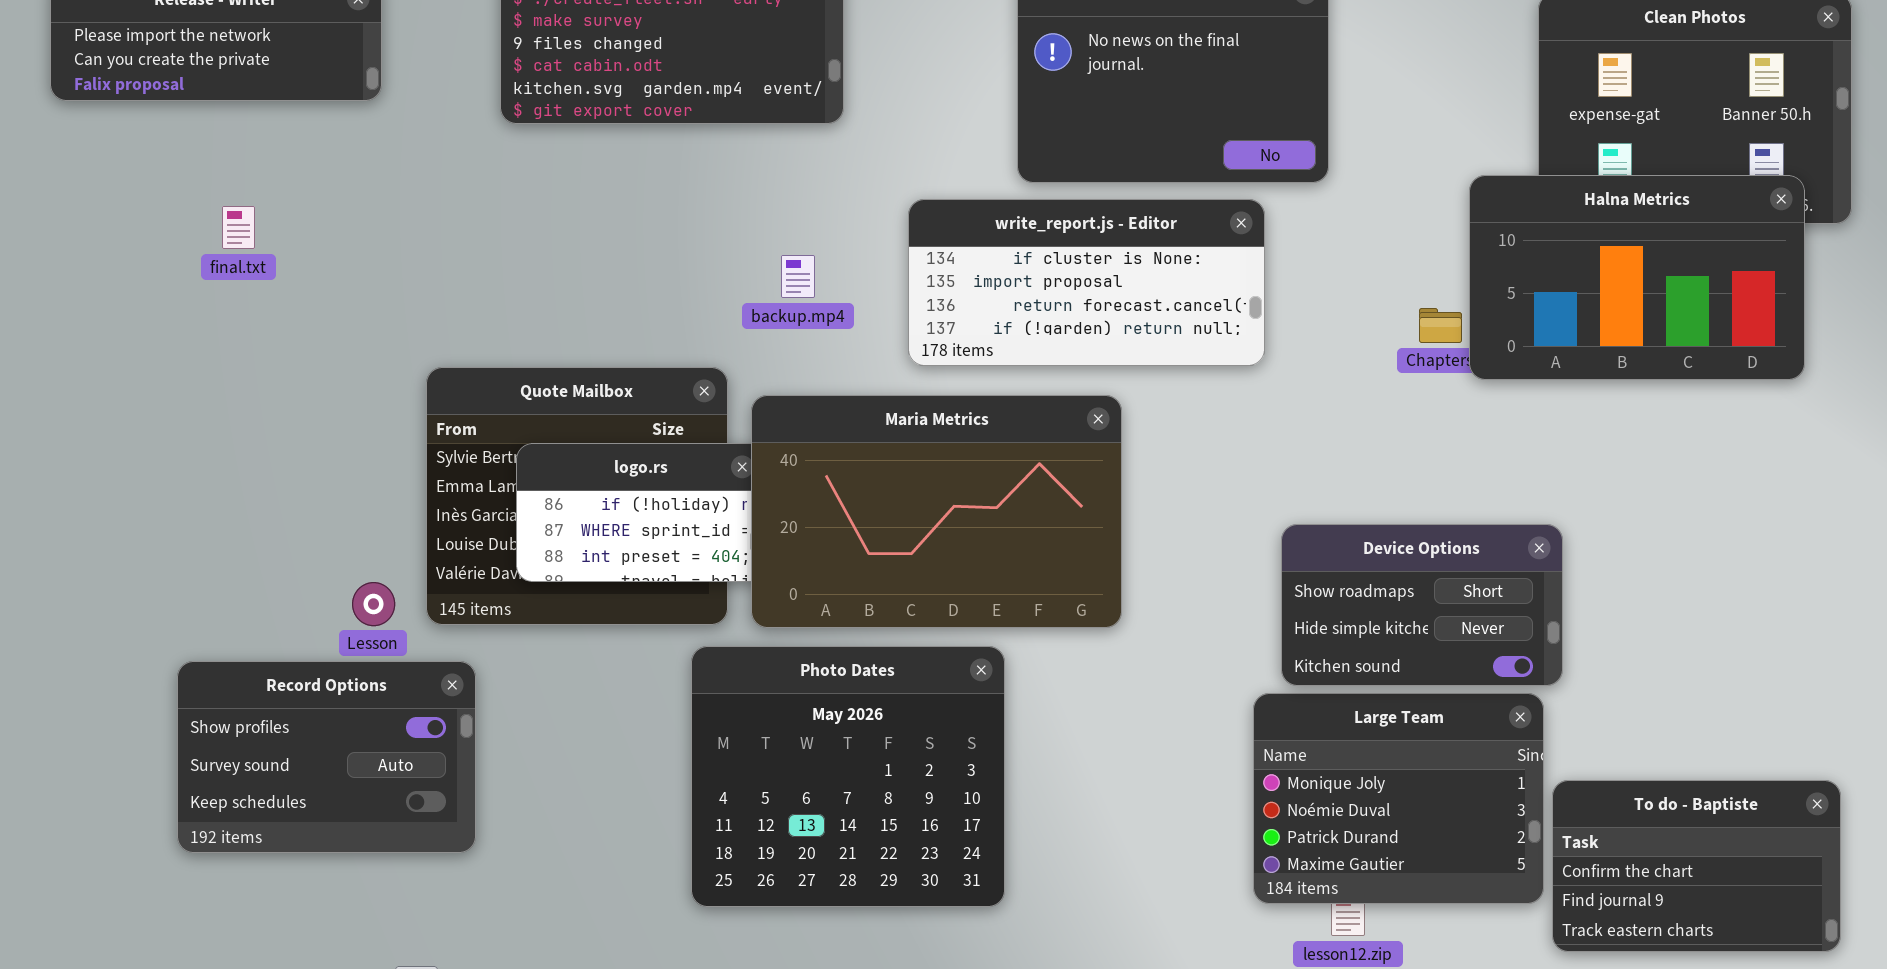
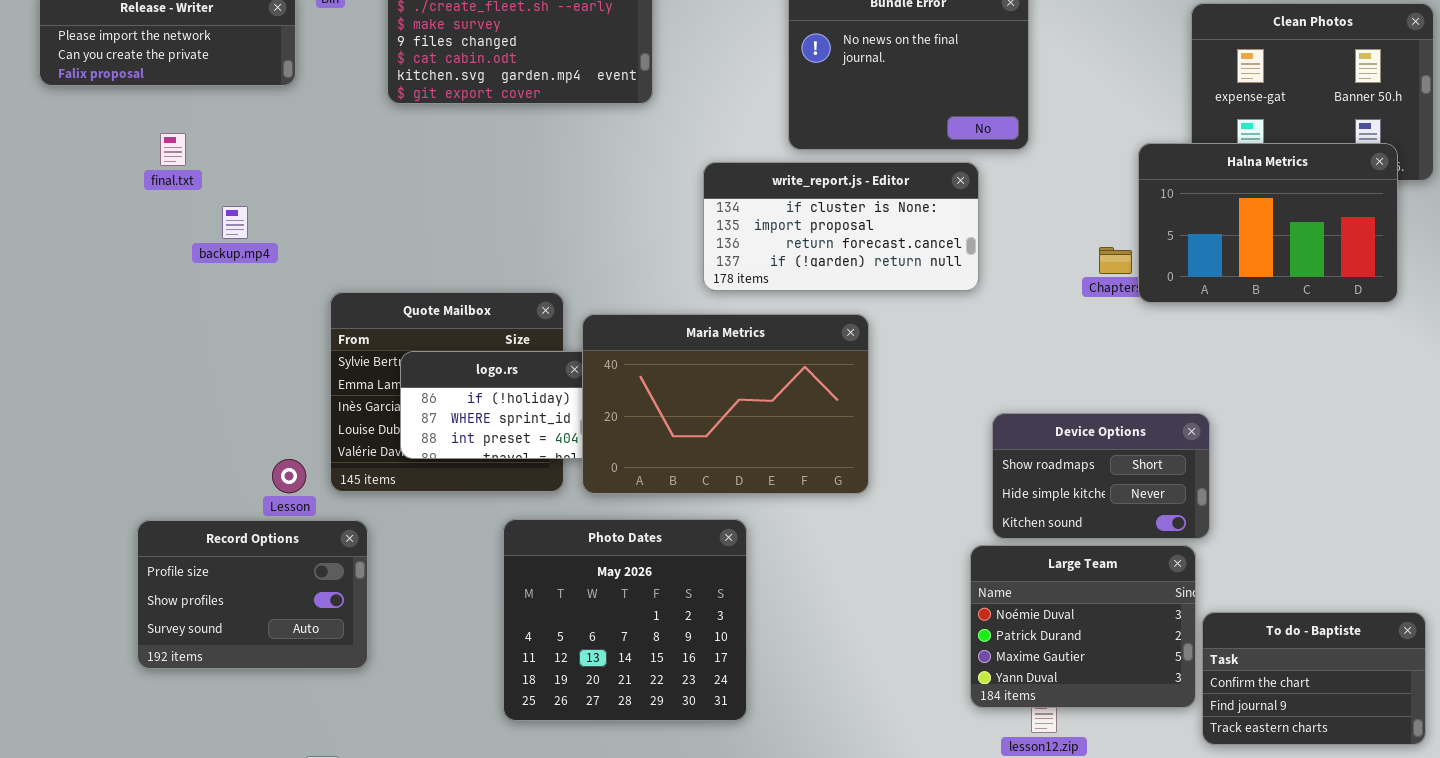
final.txt: [222,206,255,249] -> [160,133,186,166], moved
backup.mp4: [781,255,815,298] -> [222,206,248,239], moved
Photo Dates: [691,646,1005,907] -> [503,519,747,721], moved
Record Options: [177,661,476,853] -> [137,520,368,669], scrolled up 1 row
Large Team: [1253,693,1544,904] -> [970,545,1196,708], scrolled down 1 row

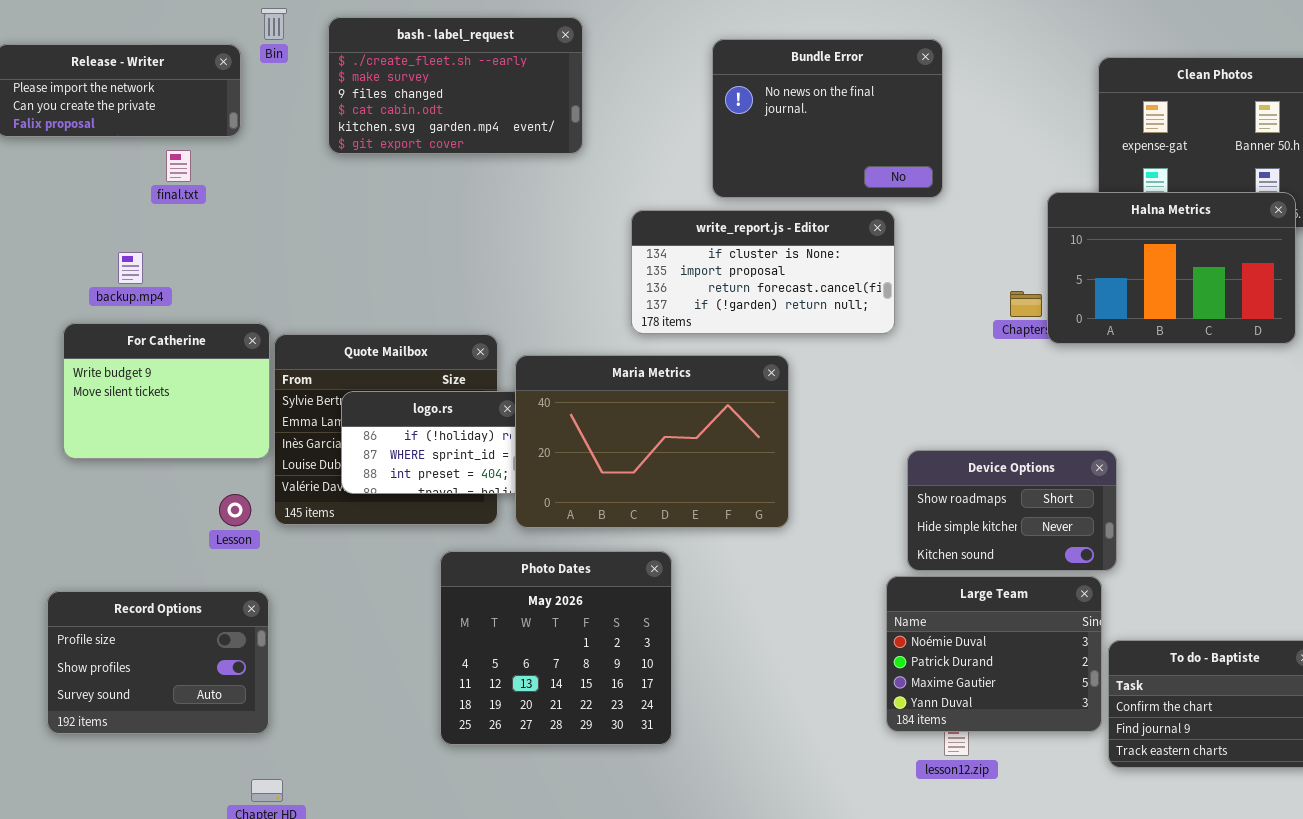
final.txt: [160,133,186,166] -> [166,150,191,182], moved
backup.mp4: [222,206,248,239] -> [118,252,143,284], moved
For Catherine: none -> [63,323,270,459], opened
Record Options: [137,520,368,669] -> [47,591,269,734], moved

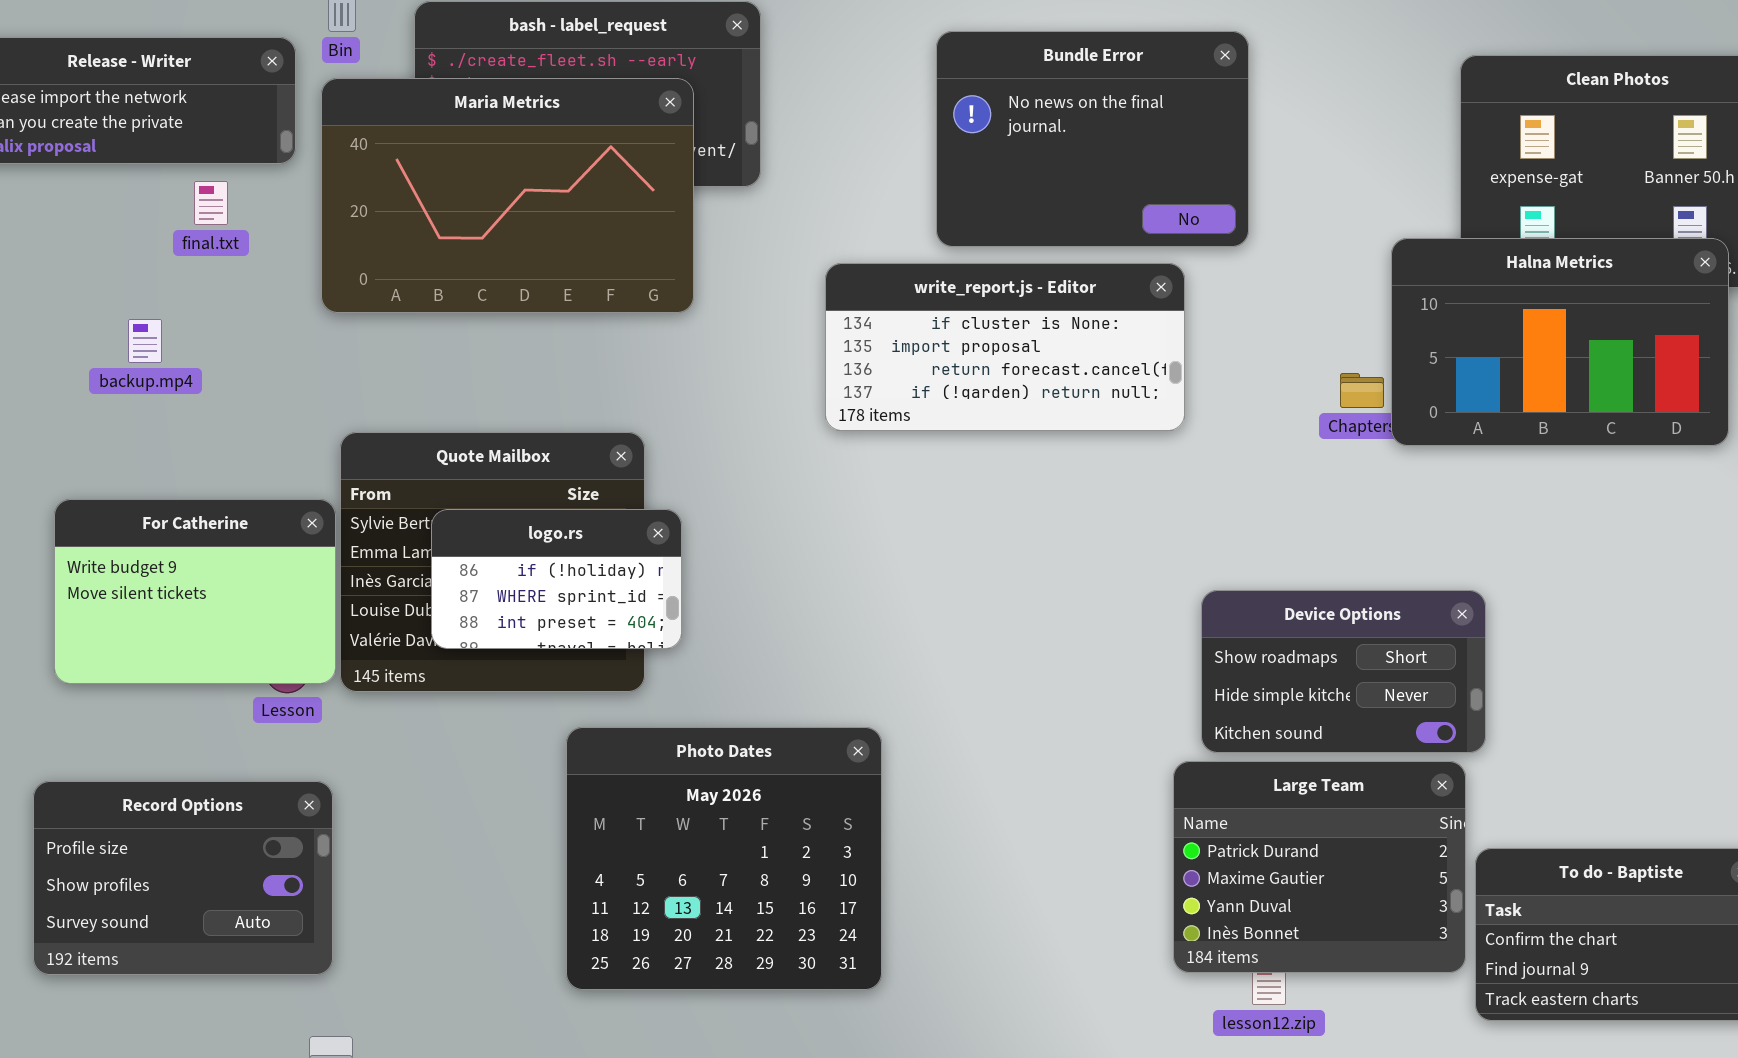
For Catherine: [63,323,270,459] -> [54,499,336,684], moved
Maria Metrics: [515,355,789,528] -> [321,78,694,313], moved
Large Team: [886,576,1102,732] -> [1173,761,1466,973], scrolled down 1 row

